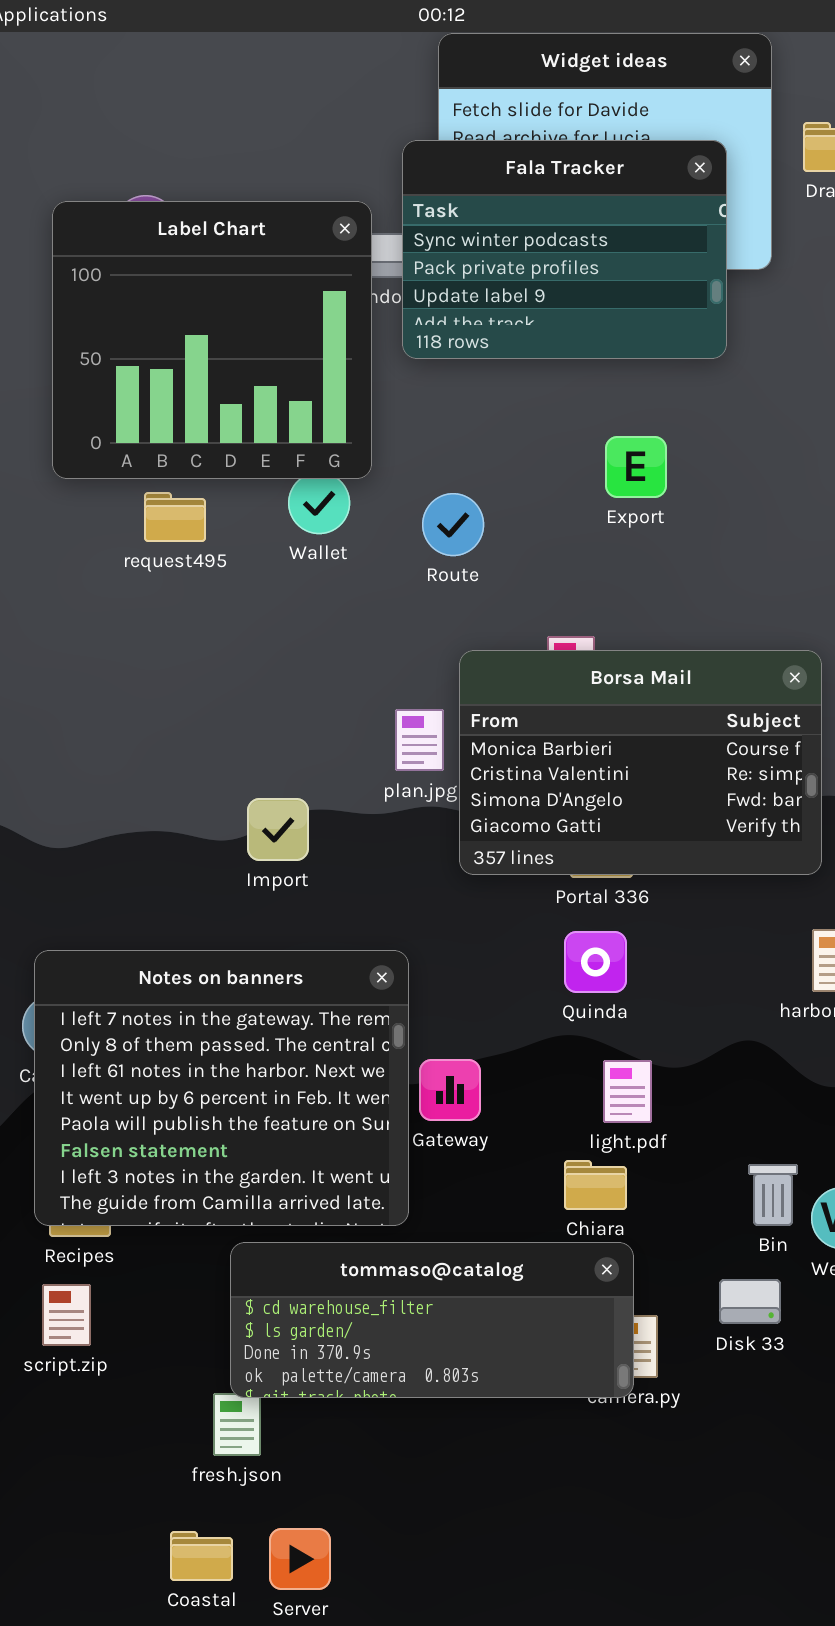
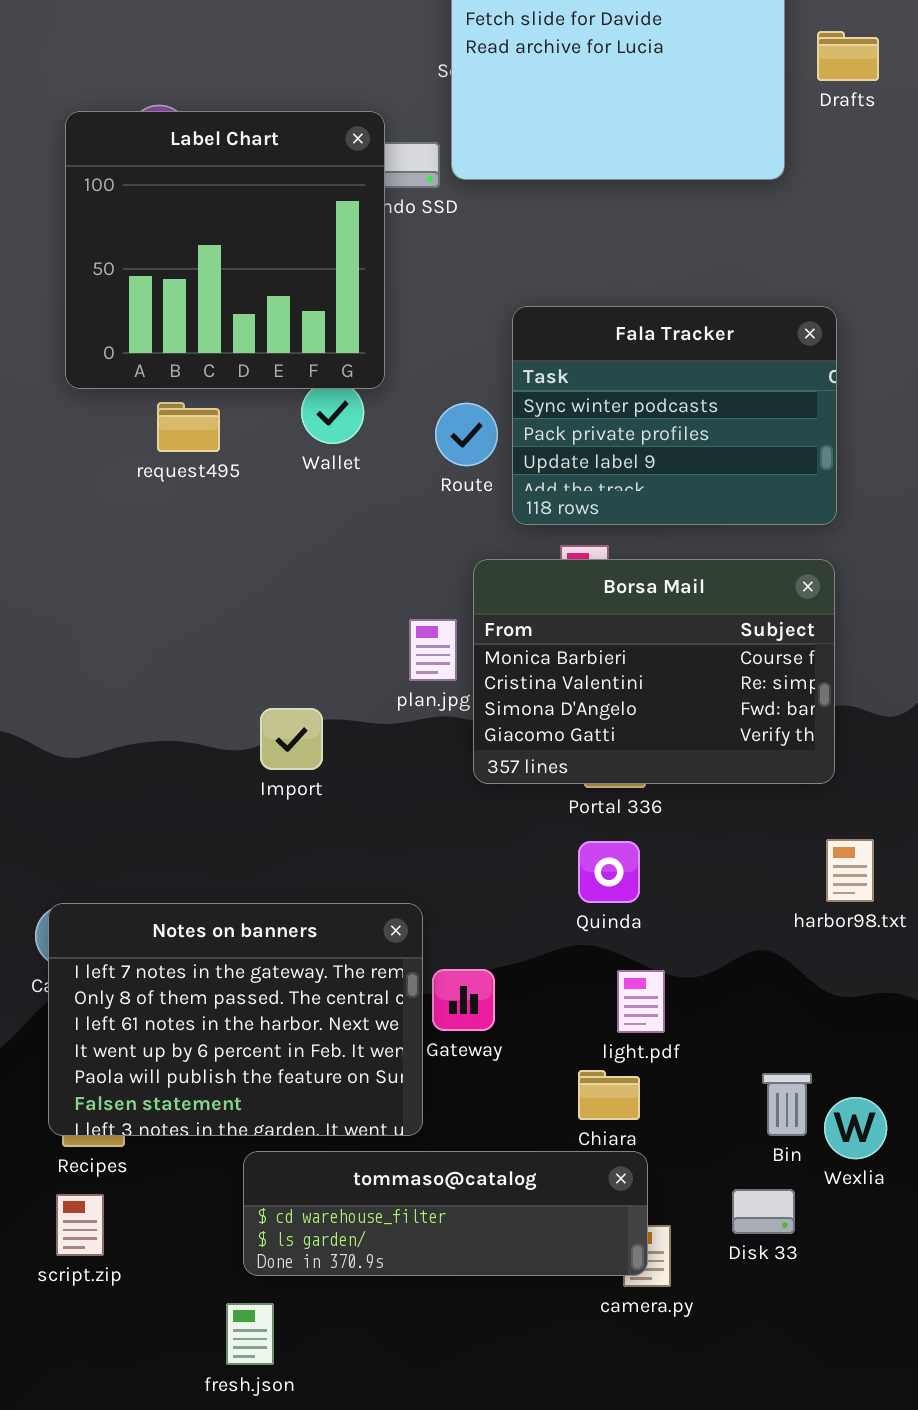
Fala Tracker: [402,140,727,359] -> [512,306,837,525], moved
Notes on banners: [34,950,409,1226] -> [48,903,423,1136], resized
tommaso@catalog: [230,1242,634,1398] -> [243,1151,648,1276], resized

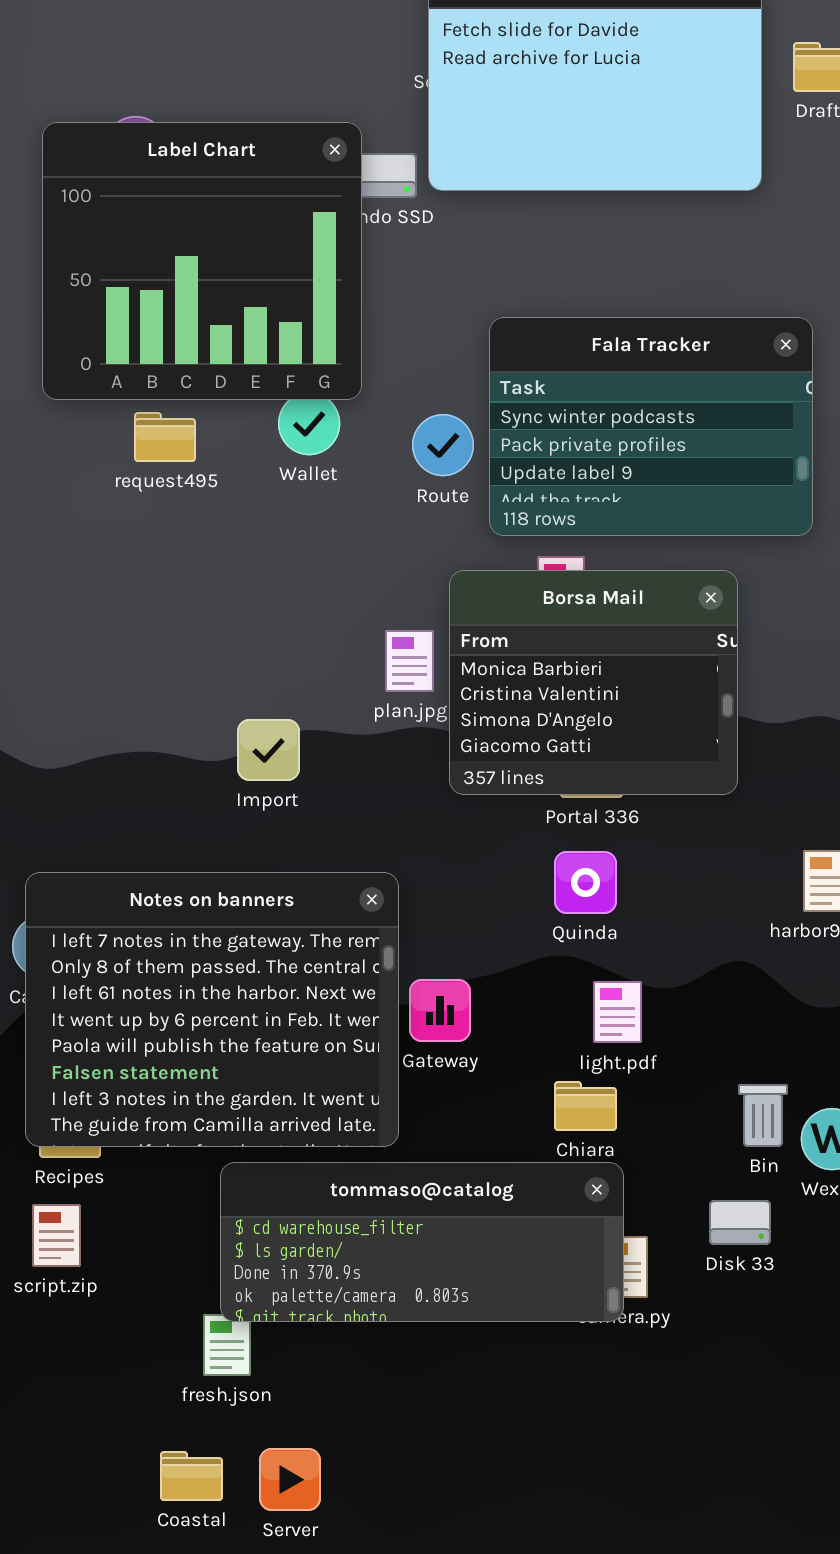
Borsa Mail: [473,559,835,784] -> [449,570,738,795], resized
Notes on banners: [48,903,423,1136] -> [25,872,399,1147], resized
tommaso@catalog: [243,1151,648,1276] -> [220,1162,624,1322], resized

